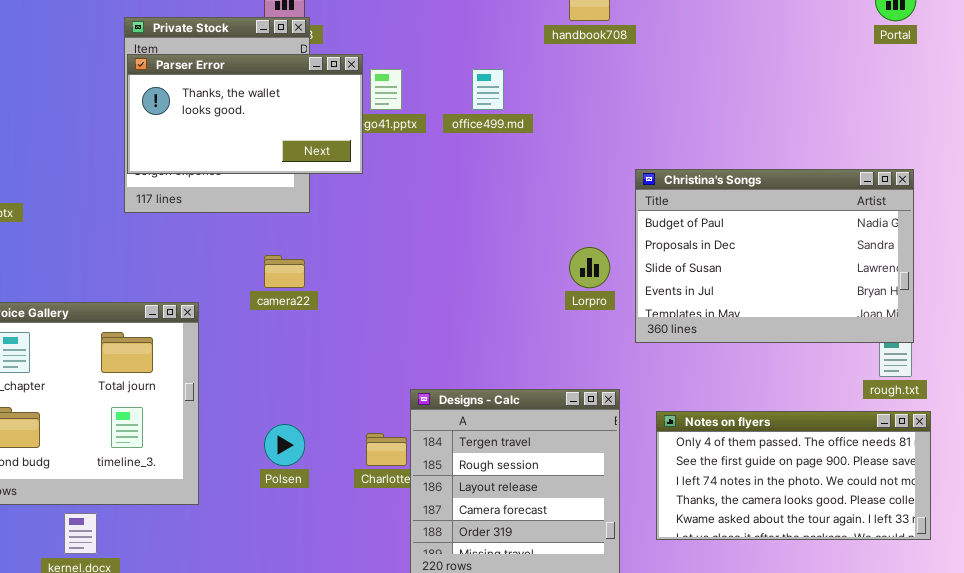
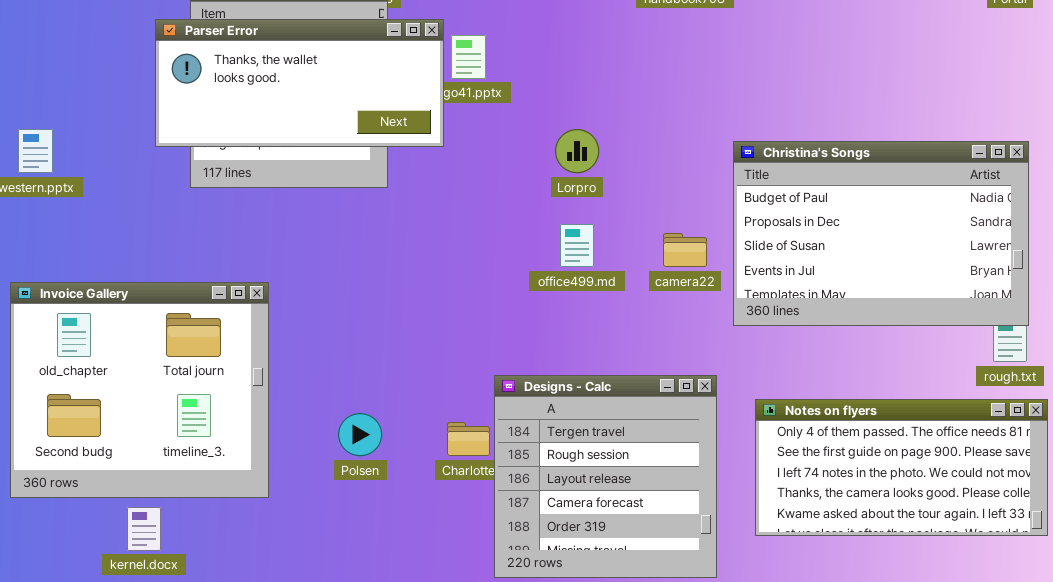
Parser Error: [127,54,363,174] -> [155,19,444,147], resized
office499.md: [472,69,504,110] -> [560,224,594,267], moved
Lorpro: [569,247,610,288] -> [555,129,599,173], moved
camera22: [264,255,305,288] -> [663,233,707,267], moved

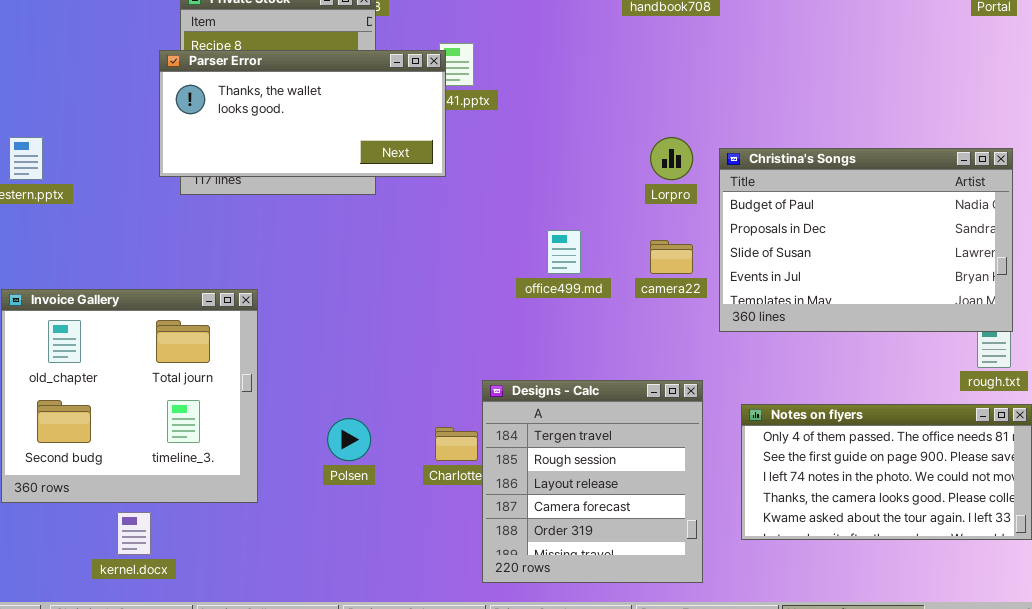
Parser Error: [155,19,444,147] -> [159,50,446,177], moved
Lorpro: [555,129,599,173] -> [650,137,693,180], moved

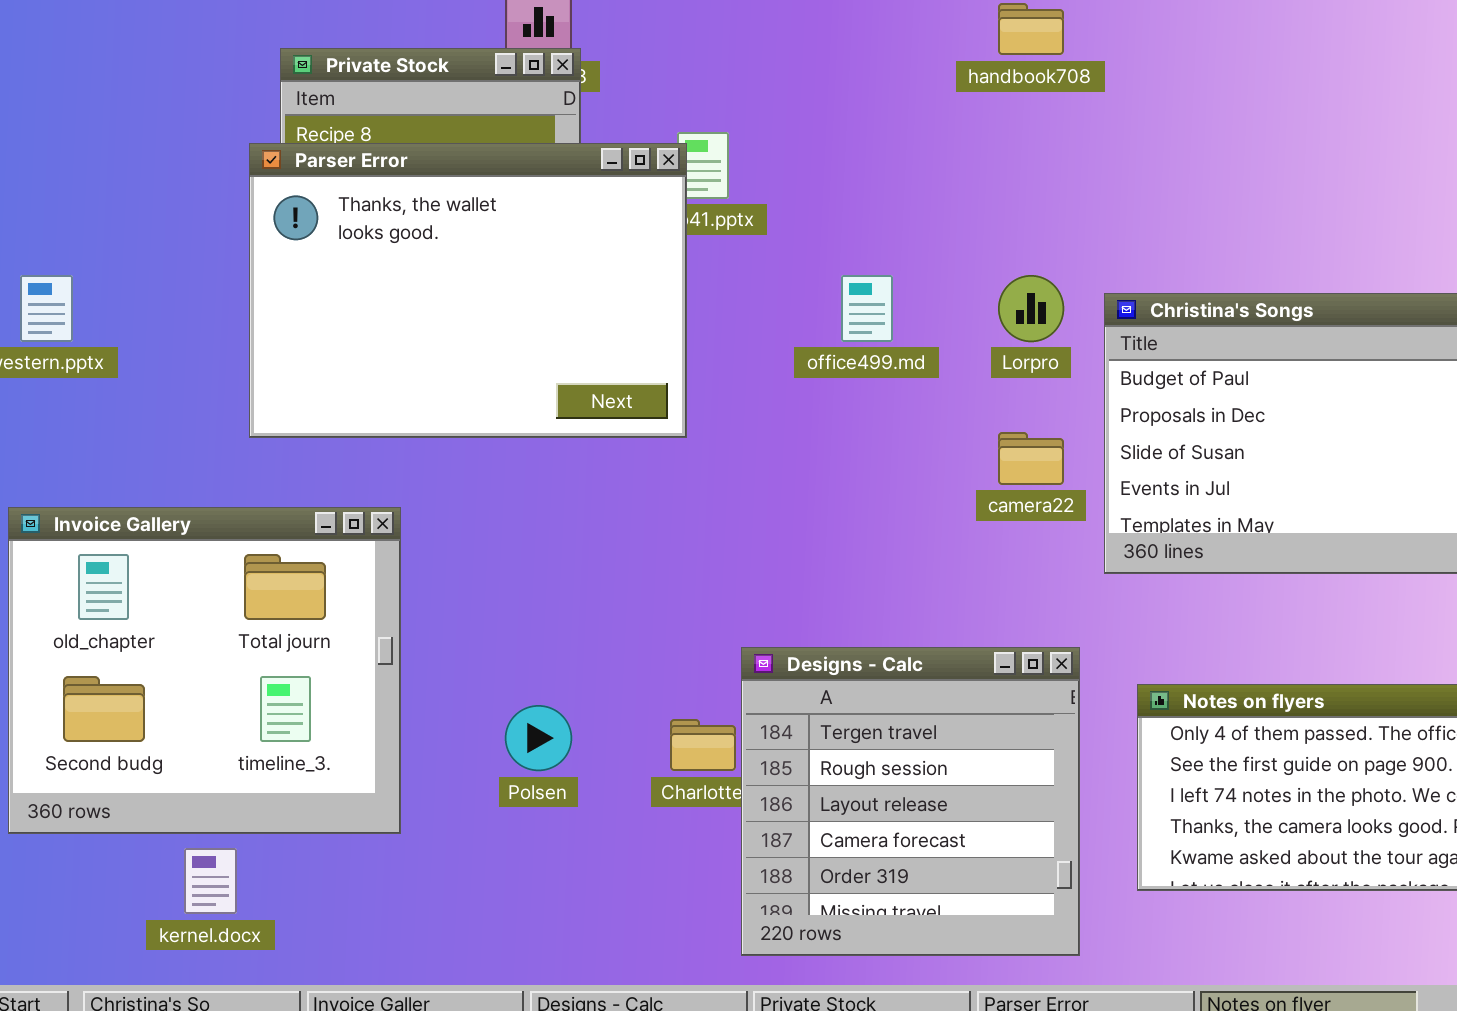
Parser Error: [159,50,446,177] -> [249,143,687,438], resized
office499.md: [547,230,581,274] -> [841,275,893,342], moved

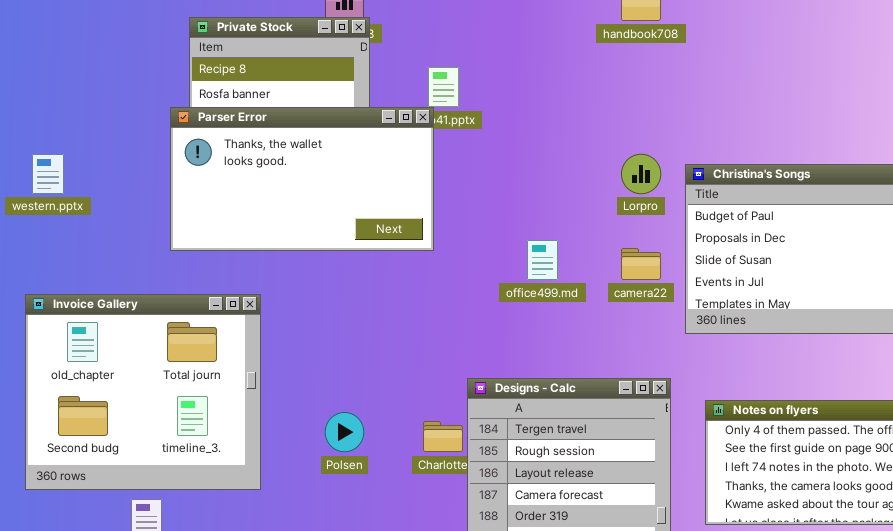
Parser Error: [249,143,687,438] -> [170,107,434,251], resized
office499.md: [841,275,893,342] -> [527,240,558,280], moved

